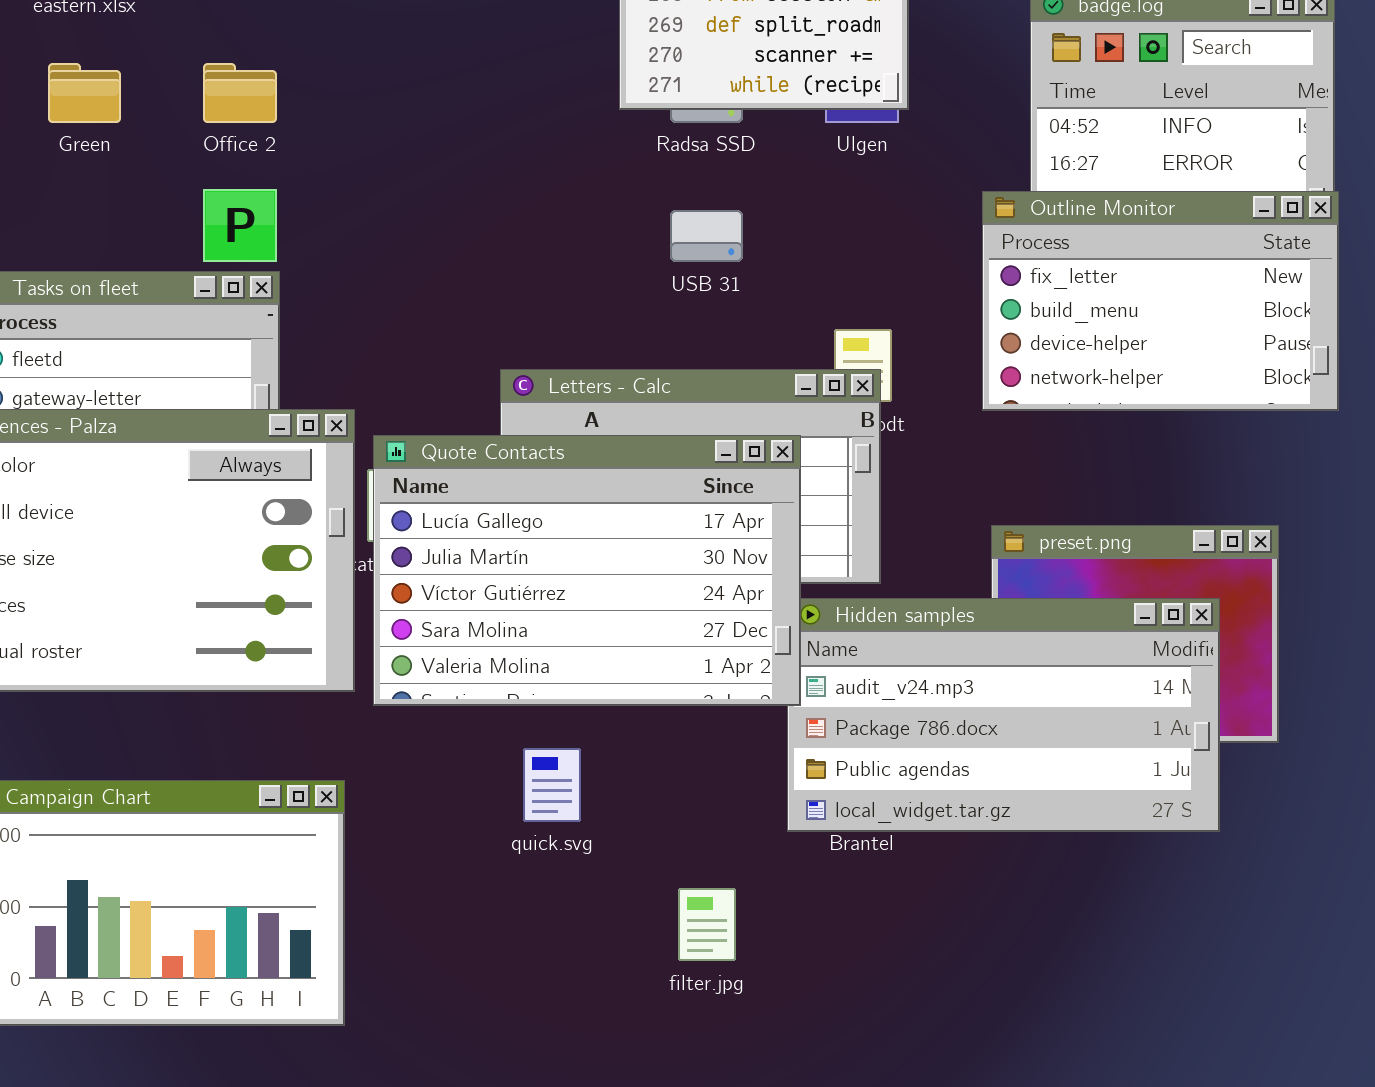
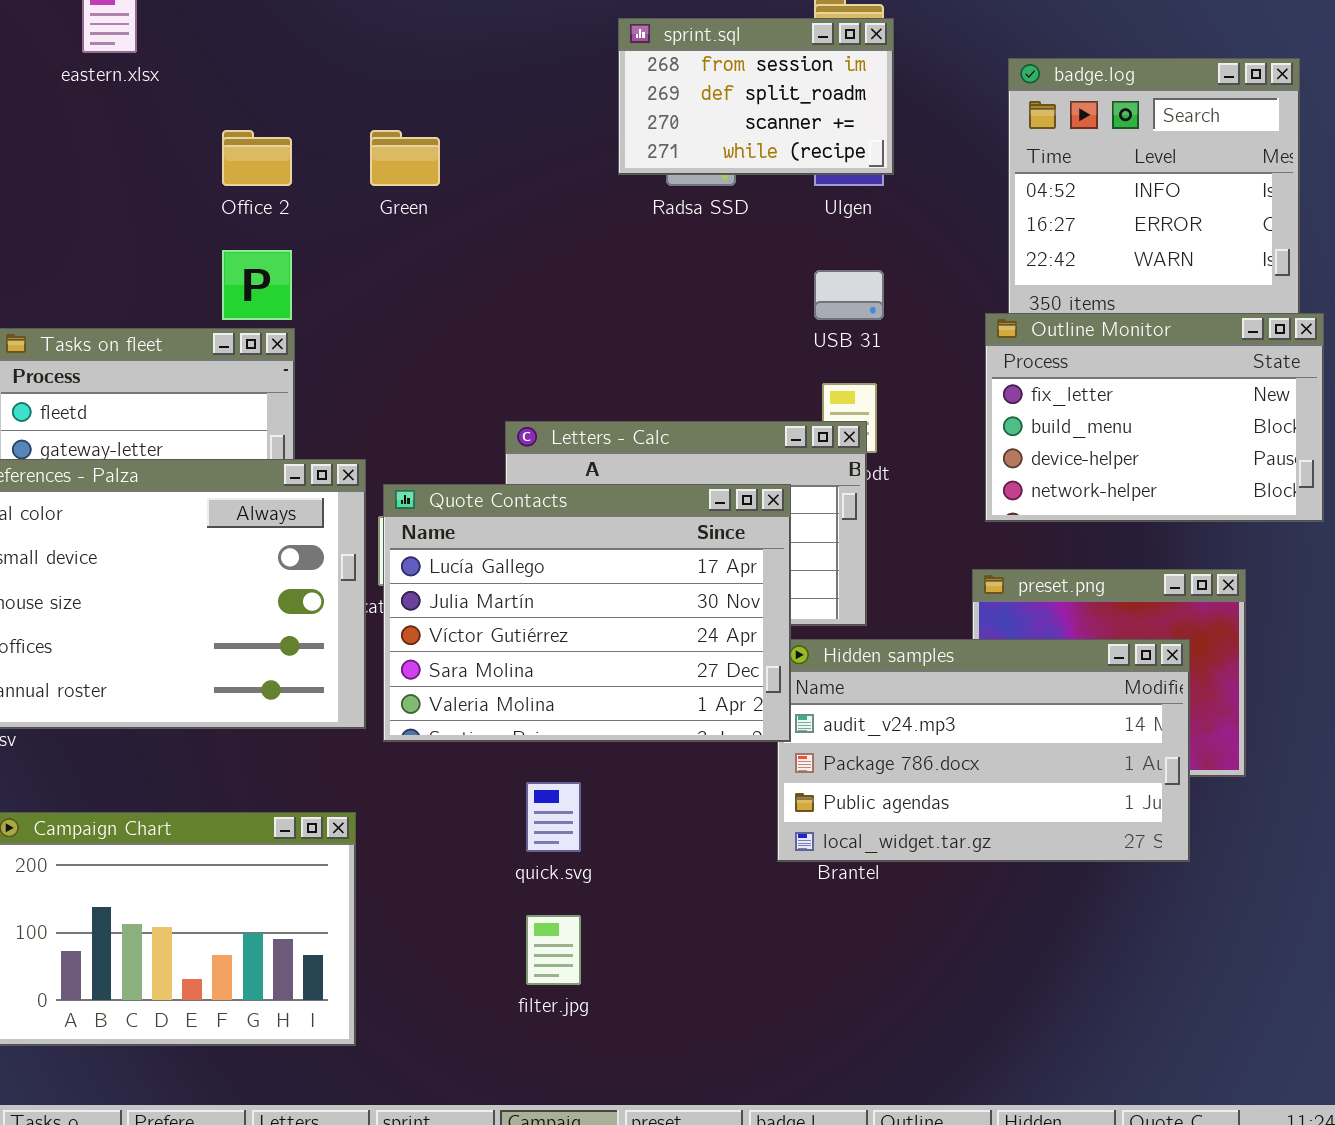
Green: [48,63,121,123] -> [370,130,440,186], moved
Outline Monitor: [982,191,1339,411] -> [985,313,1324,522], moved
USB 31: [670,210,743,262] -> [814,270,884,320], moved
filter.jpg: [678,888,736,961] -> [526,915,581,985], moved

